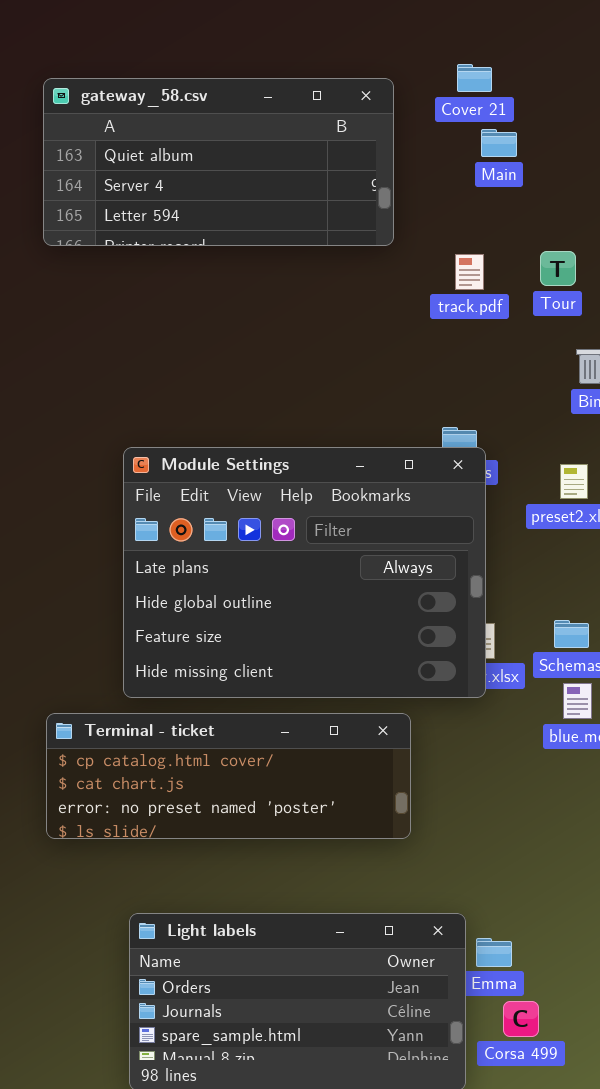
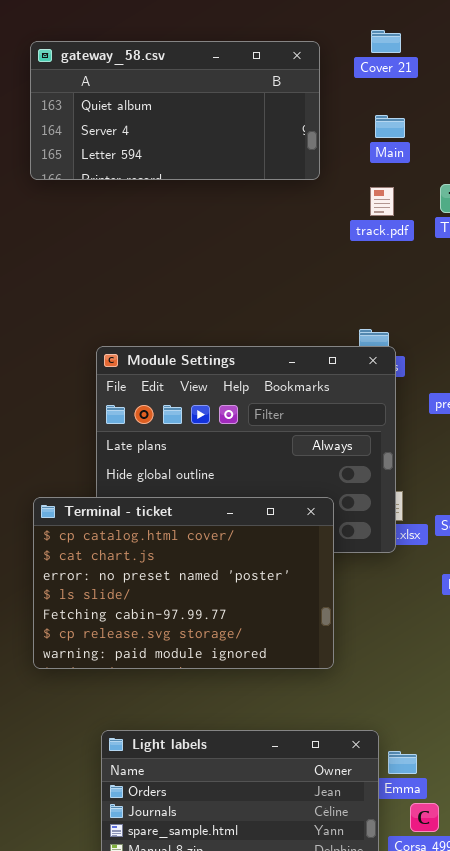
Main: [481,129,517,157] -> [375,115,405,138], moved
Terminal - ticket: [46,713,411,839] -> [33,497,334,669], resized

